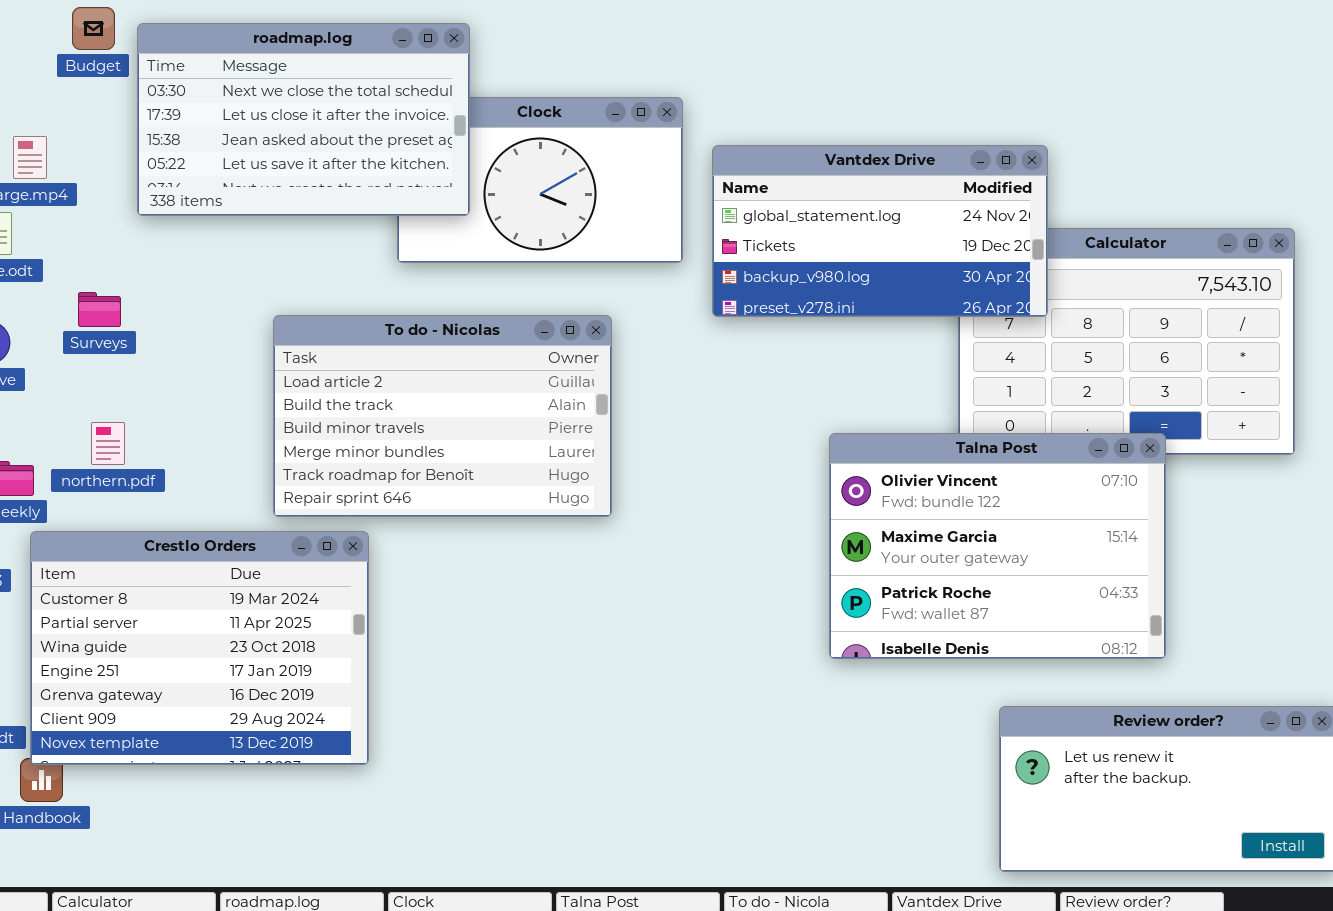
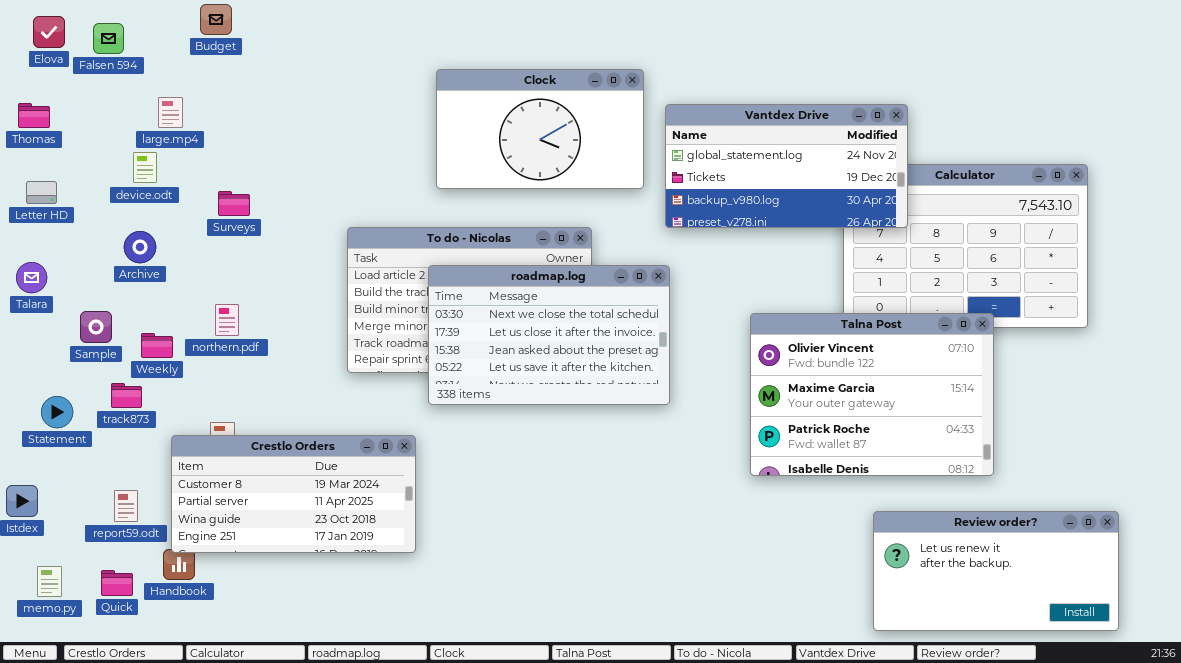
roadmap.log: [137,23,470,216] -> [428,265,670,405], moved
Surveys: [78,292,121,327] -> [218,191,250,216], moved
Crestlo Orders: [30,531,369,765] -> [171,435,416,553], resized

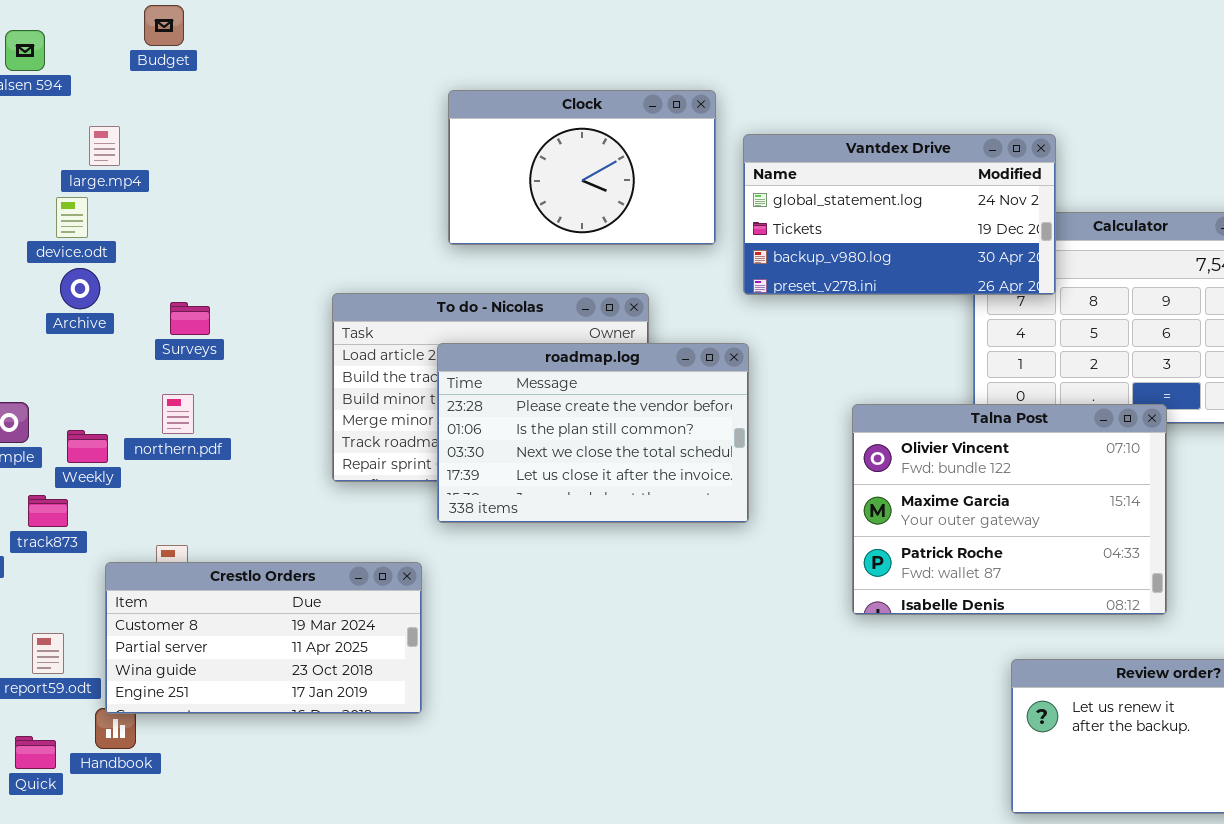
Surveys: [218,191,250,216] -> [170,302,210,335], moved
Archive: [124,231,156,263] -> [60,268,100,309], moved
roadmap.log: [428,265,670,405] -> [437,343,749,523], scrolled up 2 rows

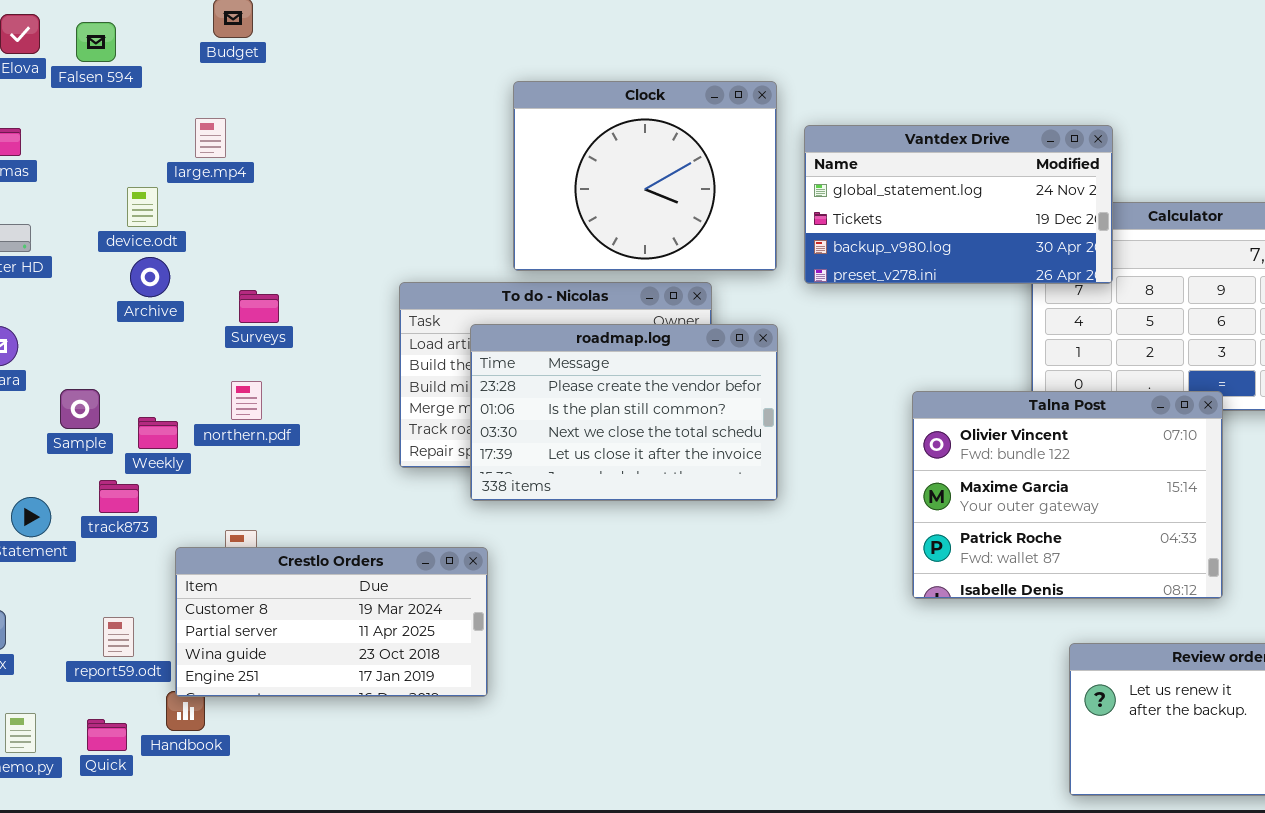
Clock: [448,90,716,245] -> [513,81,777,271], resized
large.mp4: [89,126,120,166] -> [195,118,226,158], moved
roadmap.log: [437,343,749,523] -> [470,324,778,501], moved

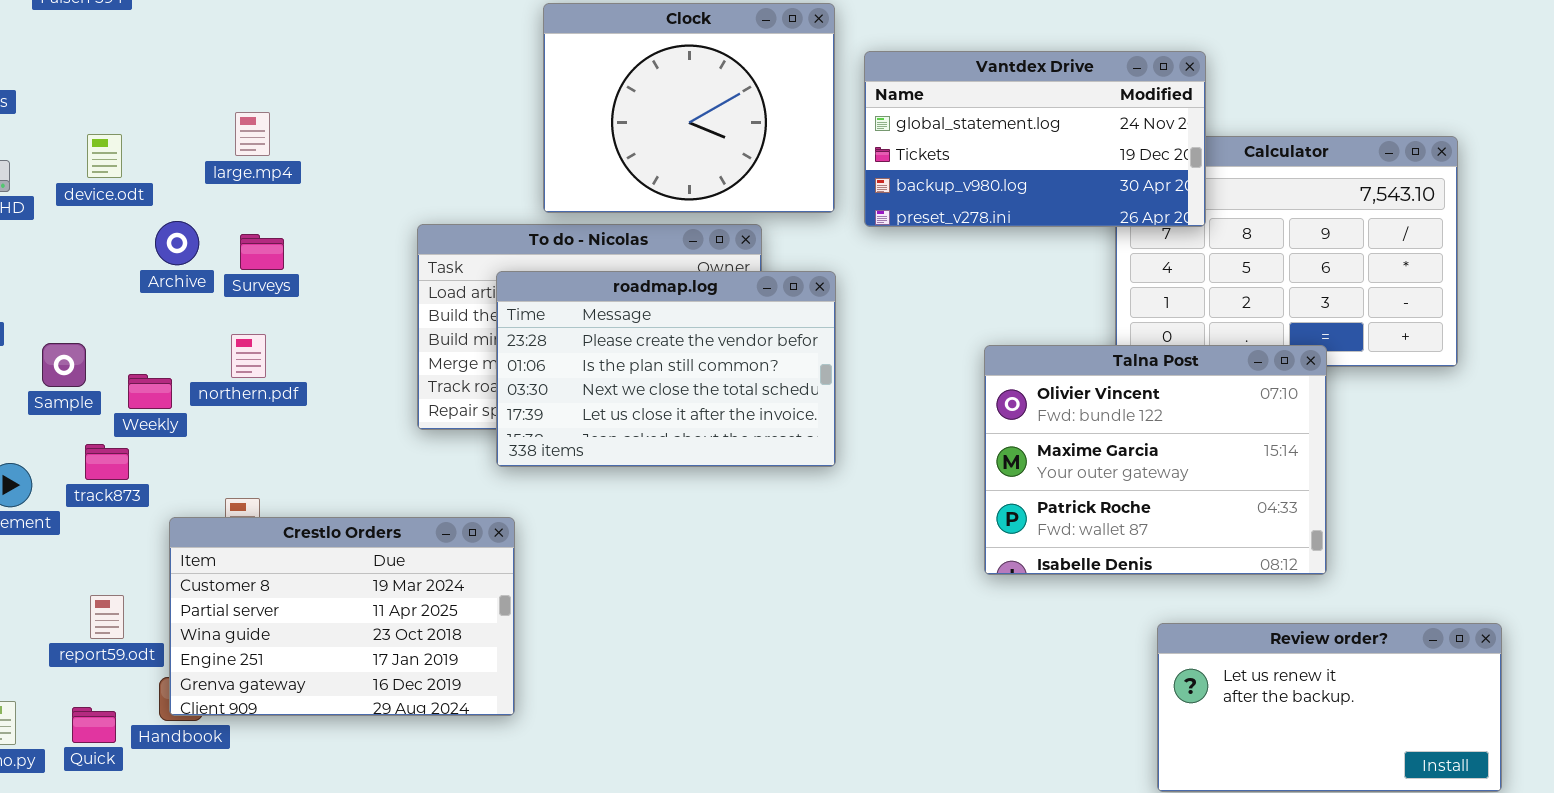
large.mp4: [195,118,226,158] -> [235,112,270,156], moved
device.odt: [127,187,158,227] -> [87,134,122,178], moved
Archive: [130,257,170,297] -> [155,221,199,265], moved
Crestlo Orders: [175,547,488,697] -> [169,517,515,716], resized

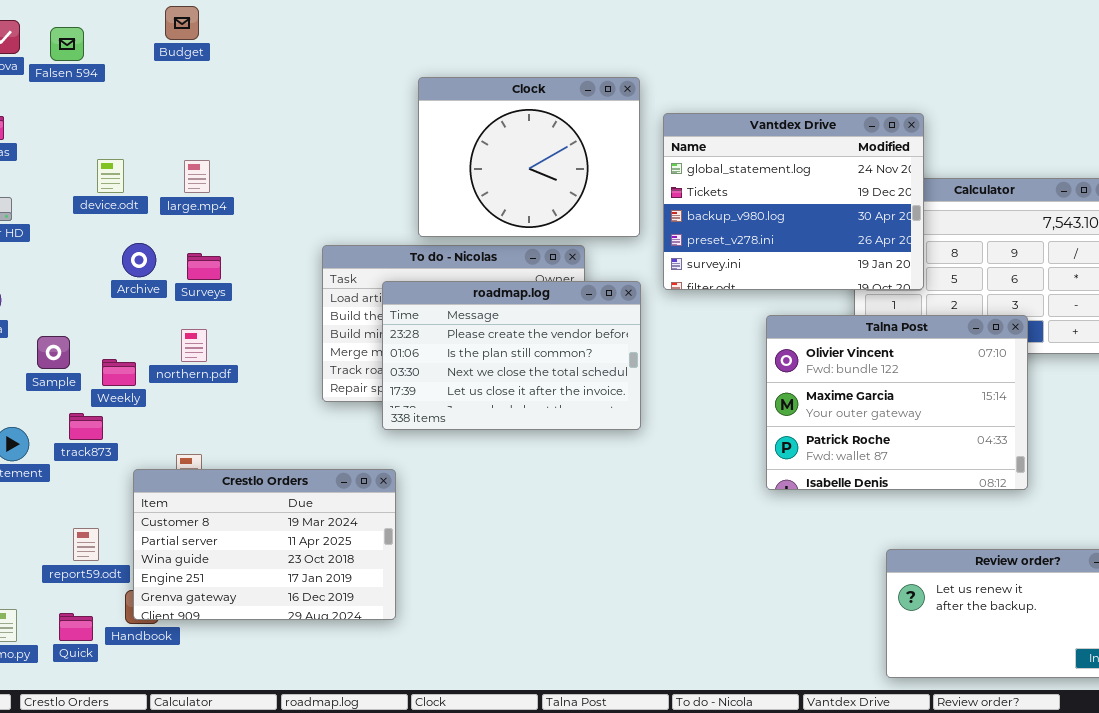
Vantdex Drive: [864,51,1206,227] -> [663,113,924,290], resized
device.odt: [87,134,122,178] -> [97,159,124,193], moved
Talna Post: [984,345,1327,575] -> [766,315,1028,490], moved

